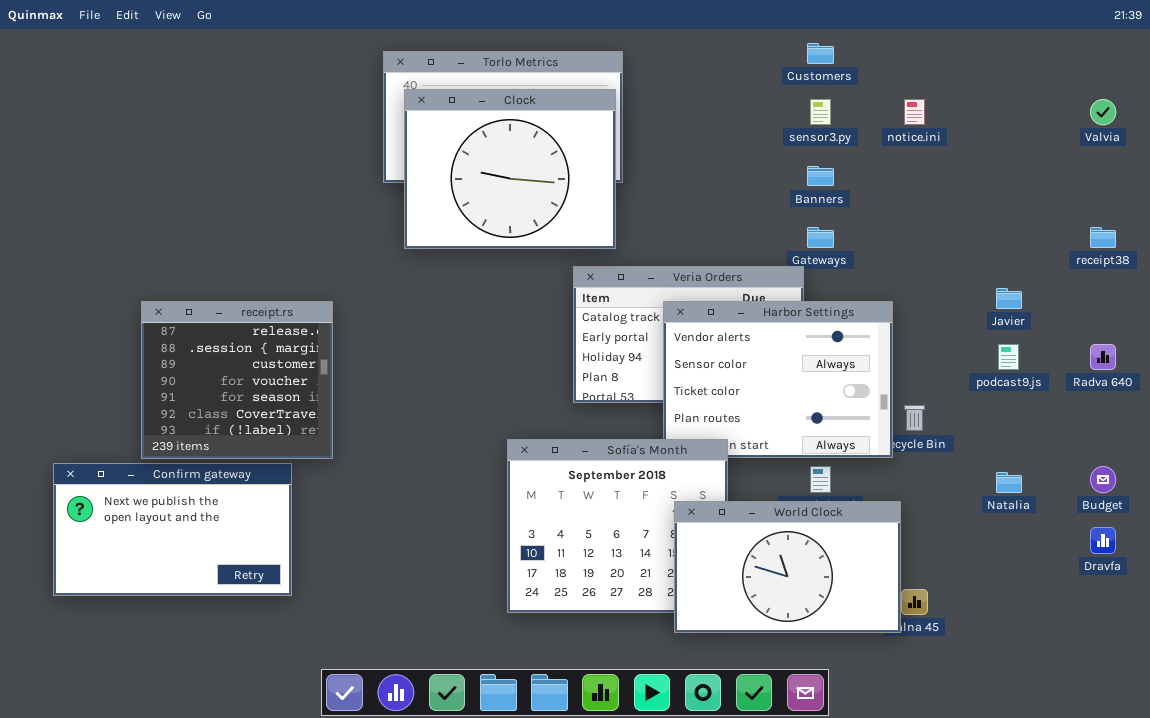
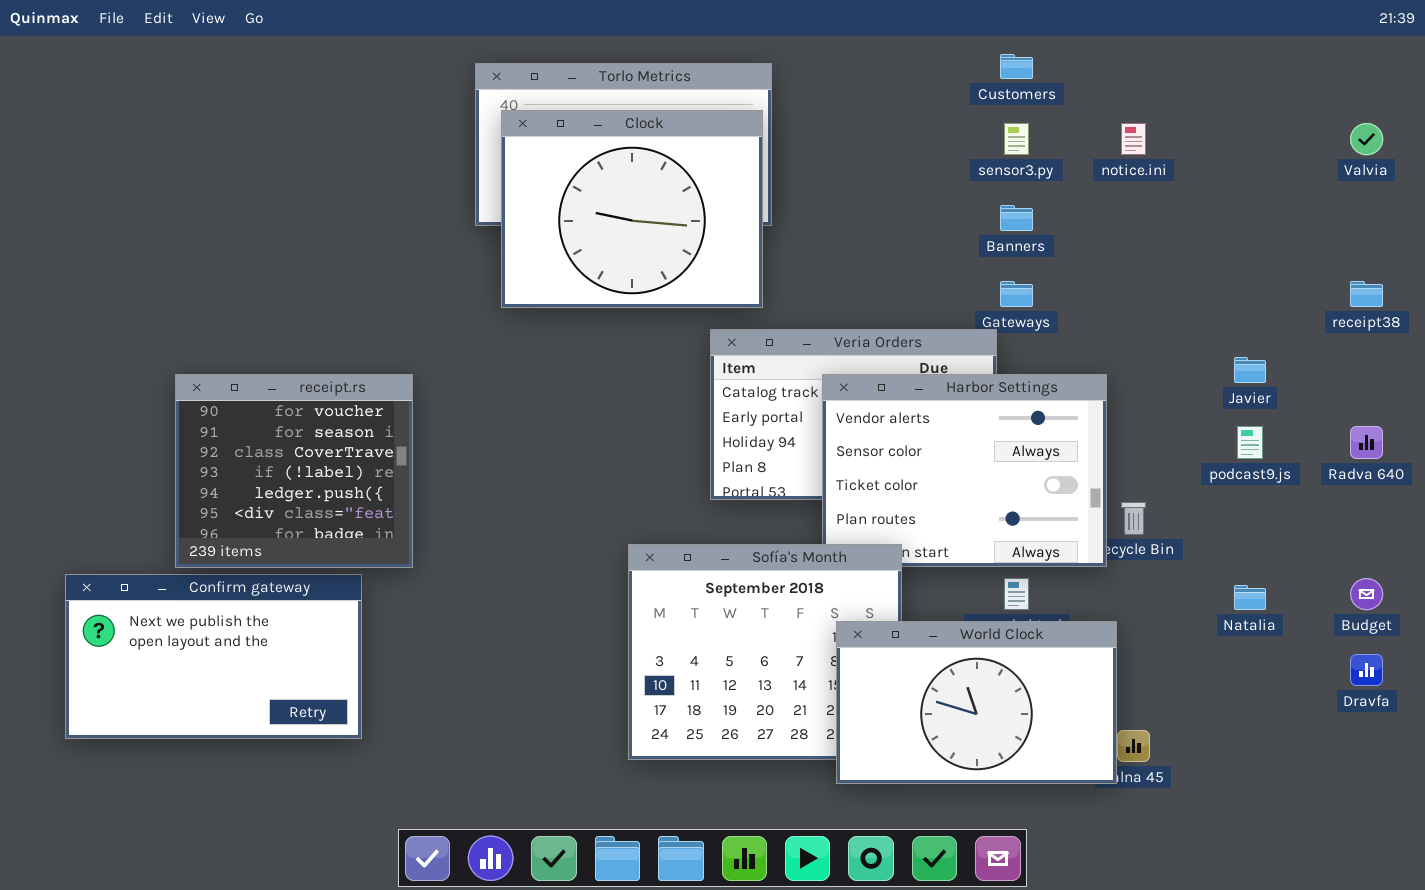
receipt.rs: [141,301,333,459] -> [175,374,413,568], scrolled down 3 rows

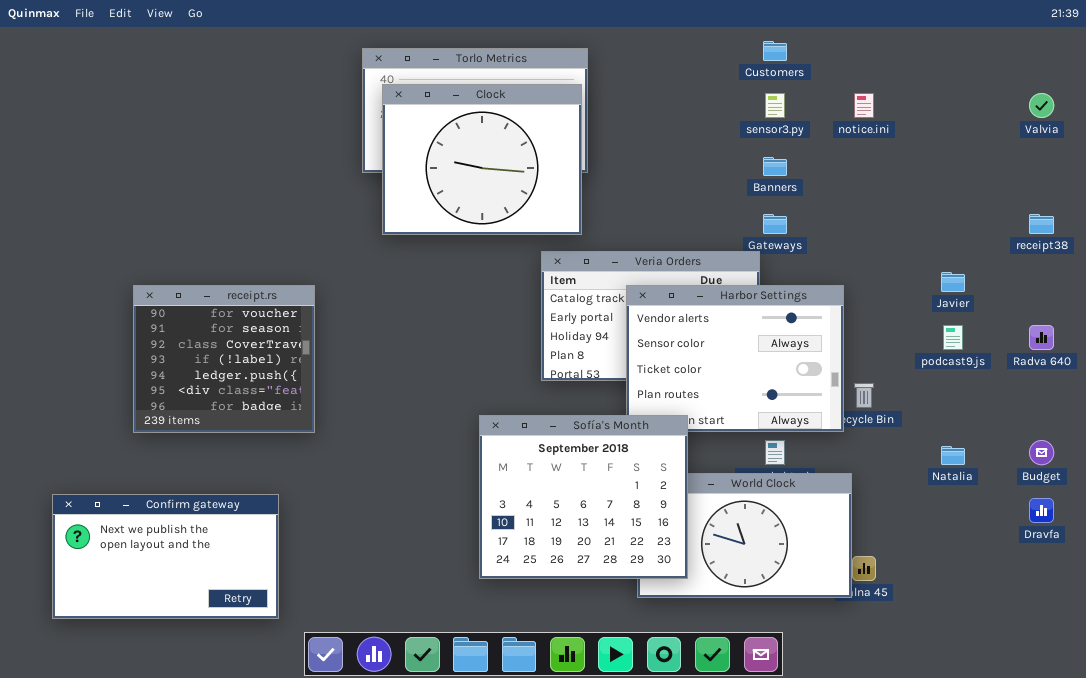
Sofía's Month: [628,544,902,760] -> [479,415,688,579], raised
Confirm gateway: [65,574,362,739] -> [52,494,279,619], moved

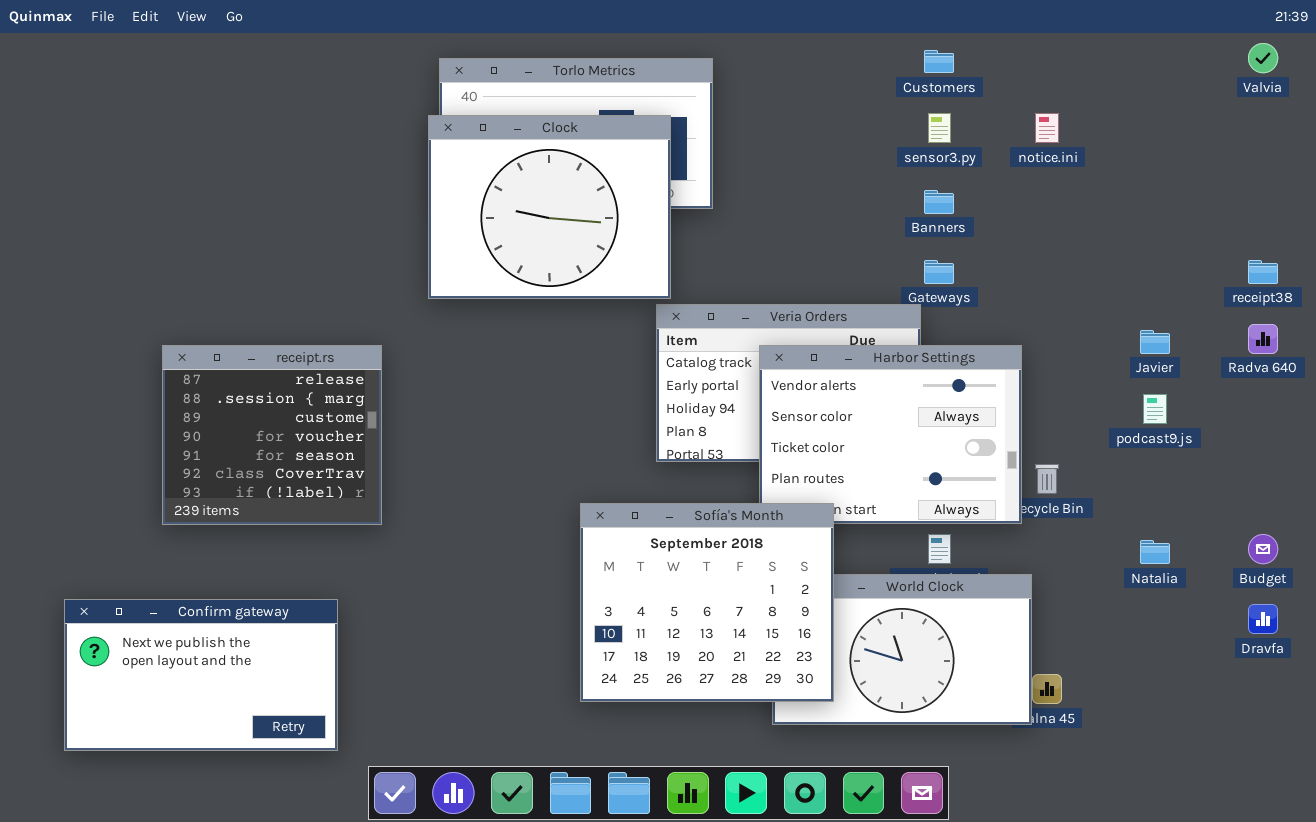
Clock: [382,84,582,235] -> [428,115,671,299], moved
Valvia: [1029,93,1054,118] -> [1248,43,1278,73], moved
receipt.rs: [133,285,315,433] -> [162,345,382,525], scrolled up 3 rows
Radva 640: [1029,325,1054,350] -> [1248,324,1278,354], moved

